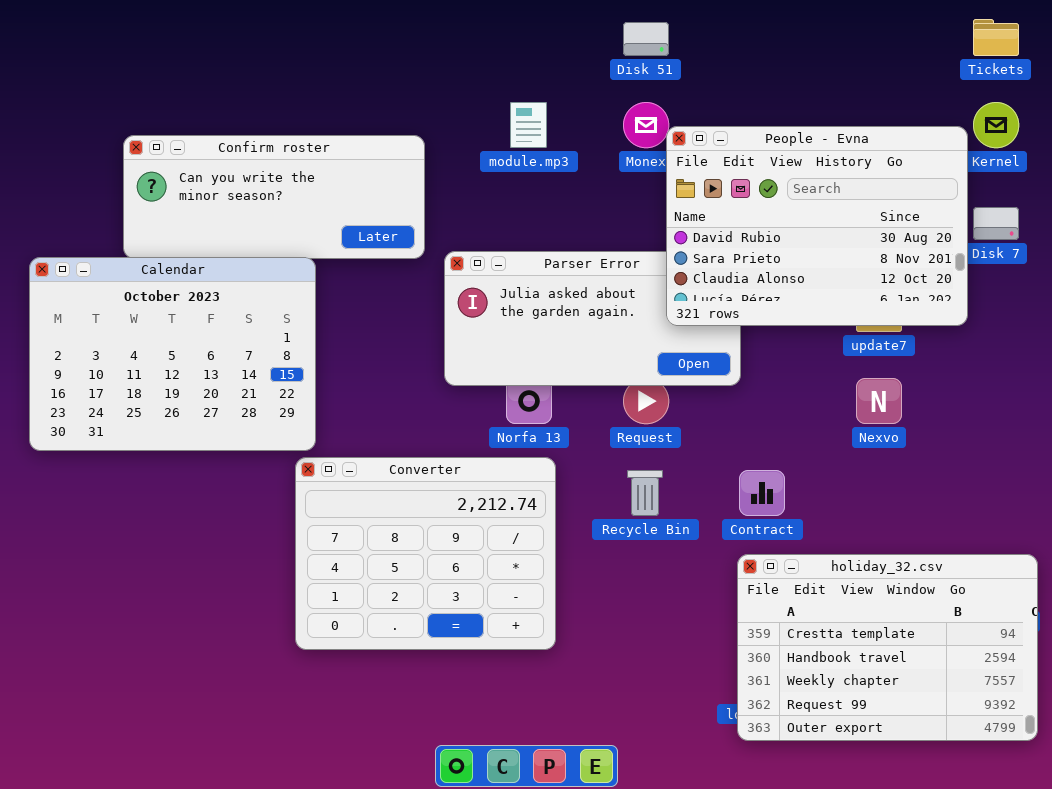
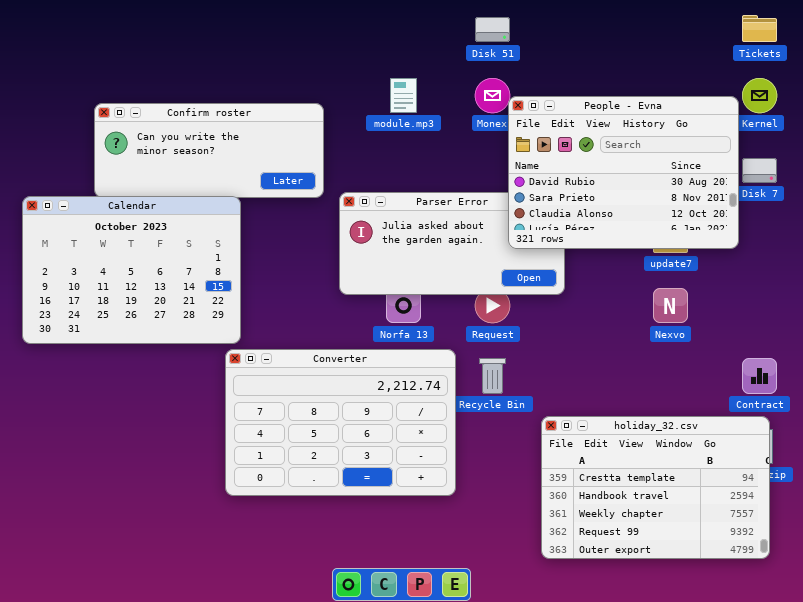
Converter: [295,457,556,650] -> [225,349,456,496], resized
Contract: [739,470,785,516] -> [742,358,777,394], moved
holiday_32.csv: [737,554,1038,741] -> [541,416,770,559], moved

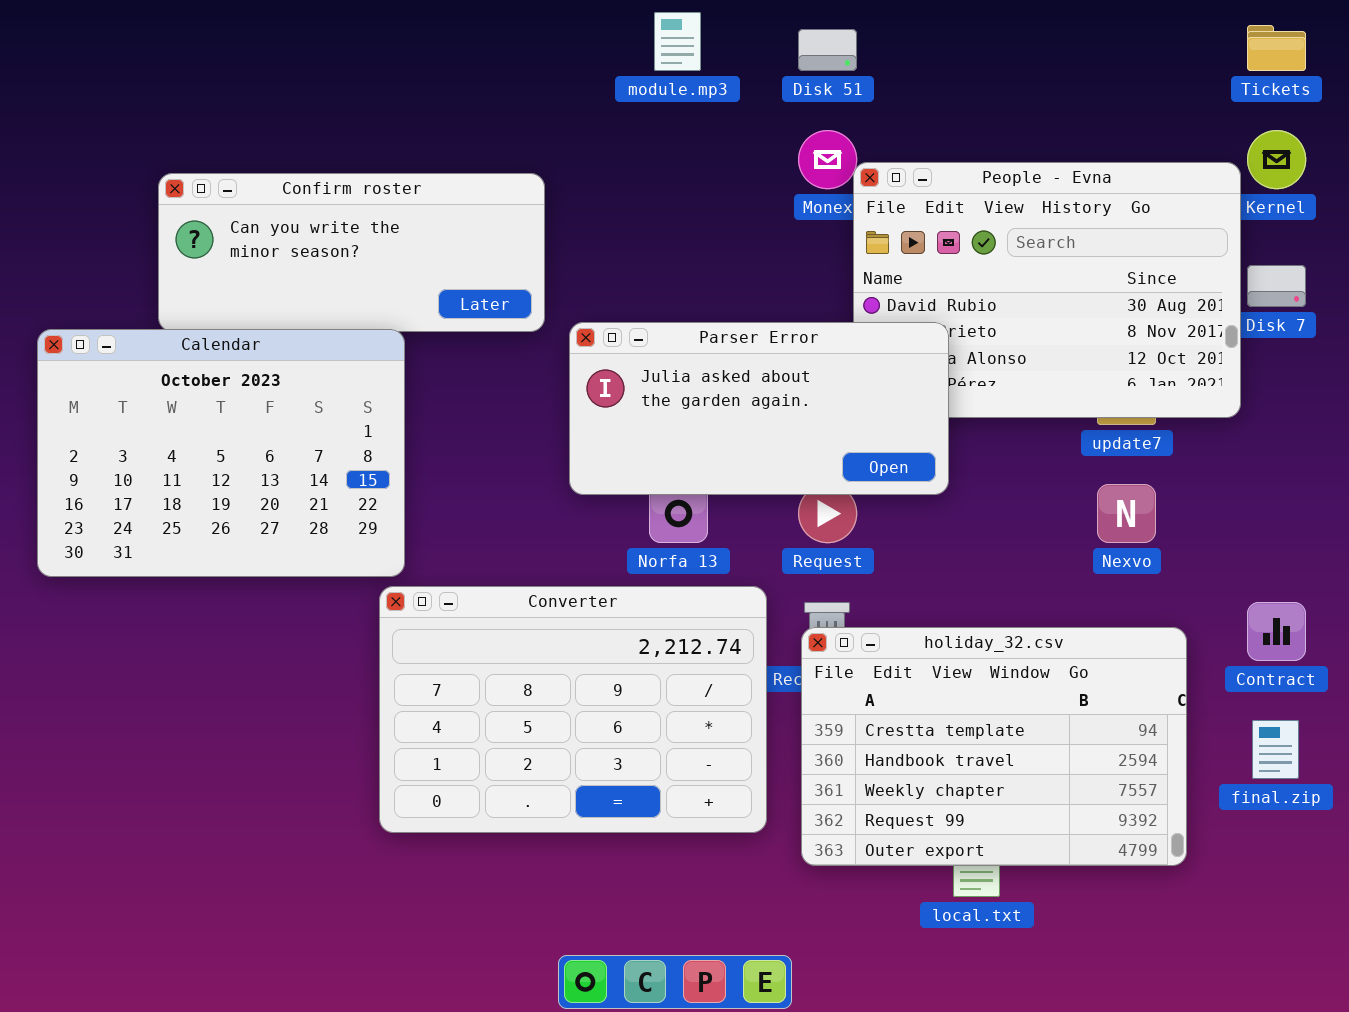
module.mp3: [390,78,417,113] -> [654,12,701,71], moved
Parser Error: [339,192,565,295] -> [569,322,949,495], raised
holiday_32.csv: [541,416,770,559] -> [801,627,1187,866], moved

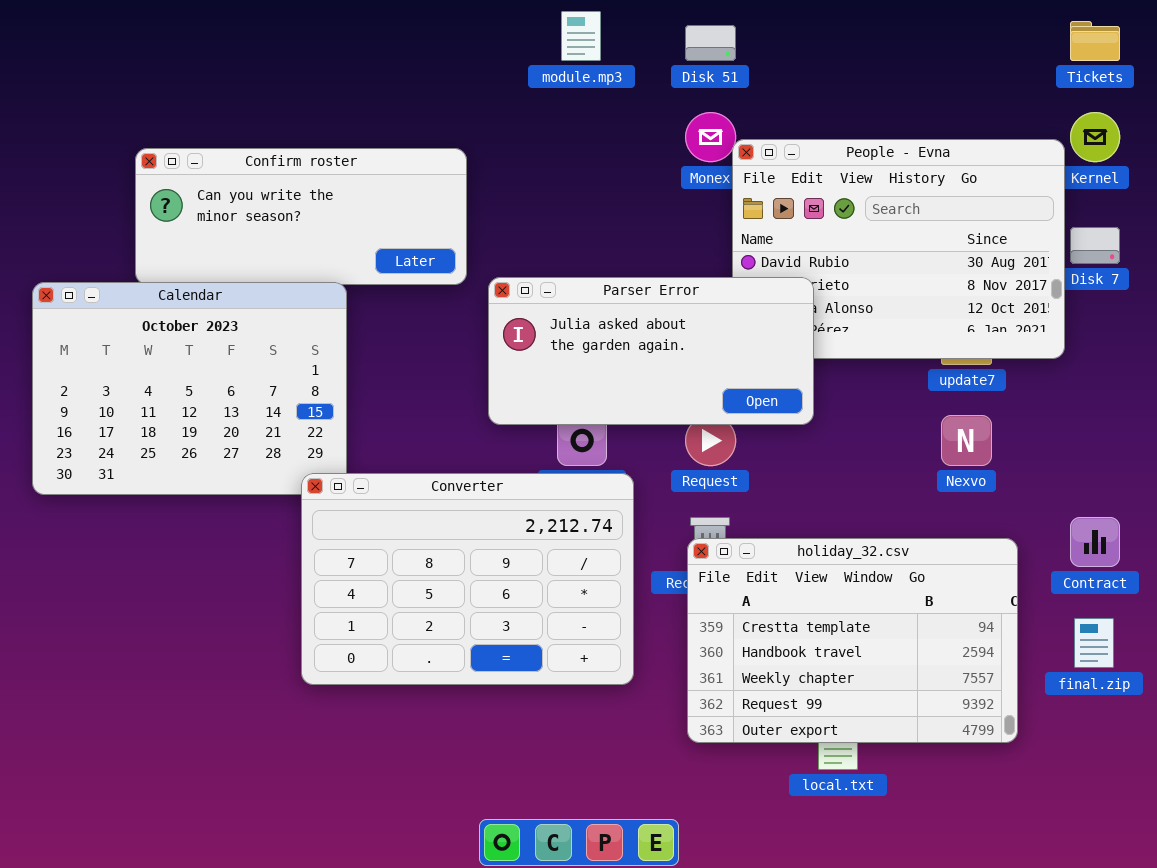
Converter: [379,586,767,833] -> [301,473,634,685], moved

